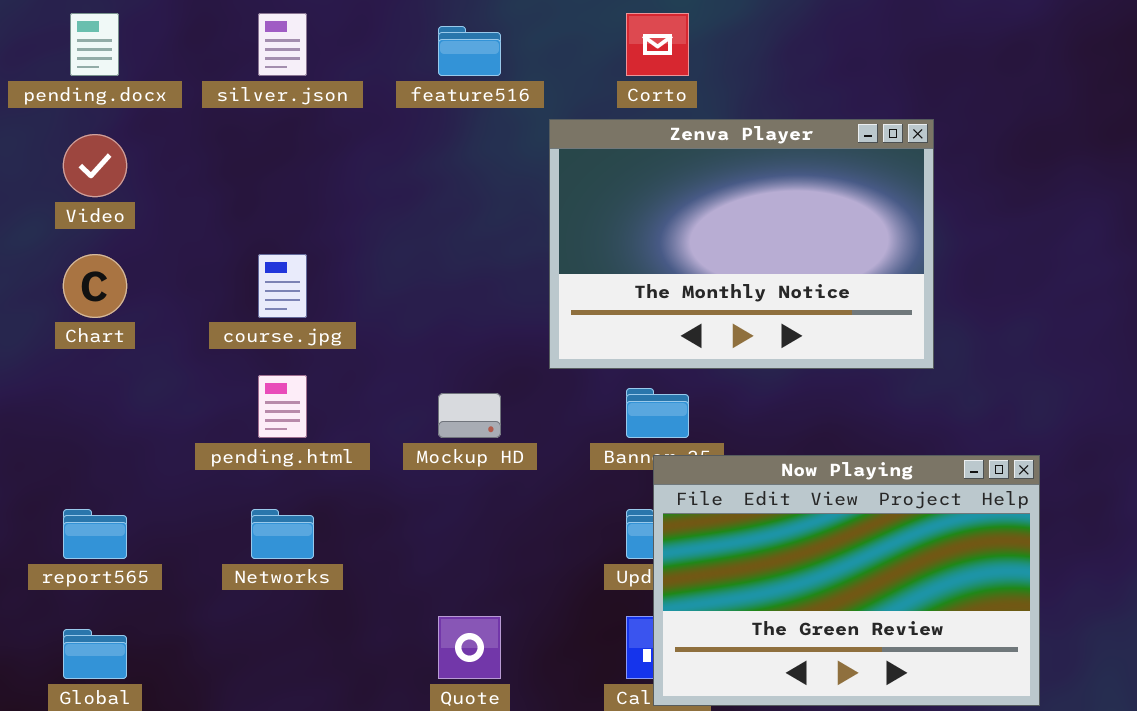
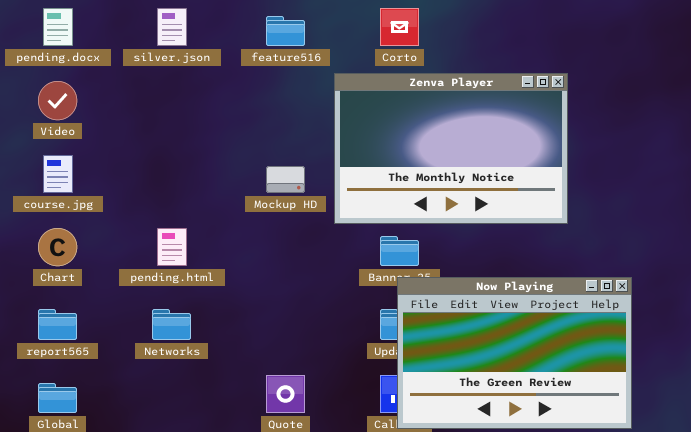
Chart: [63,254,127,318] -> [38,228,77,266], moved
course.jpg: [258,254,307,318] -> [43,155,73,193], moved
Mockup HD: [438,393,501,438] -> [266,166,305,193], moved

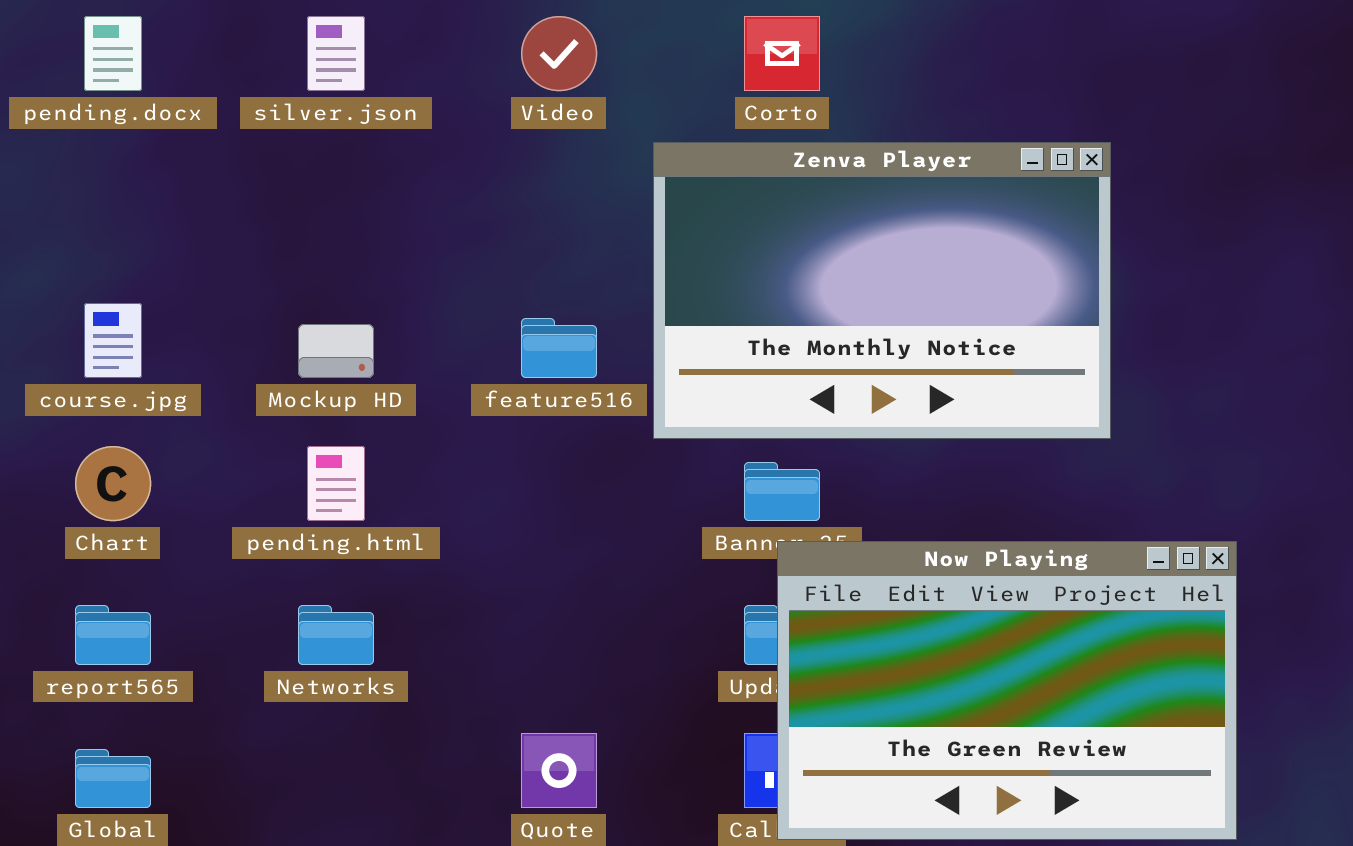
feature516: [266,16,305,46] -> [521,318,597,378], moved
Video: [38,81,77,120] -> [521,16,597,91], moved
Mockup HD: [266,166,305,193] -> [298,324,374,378], moved

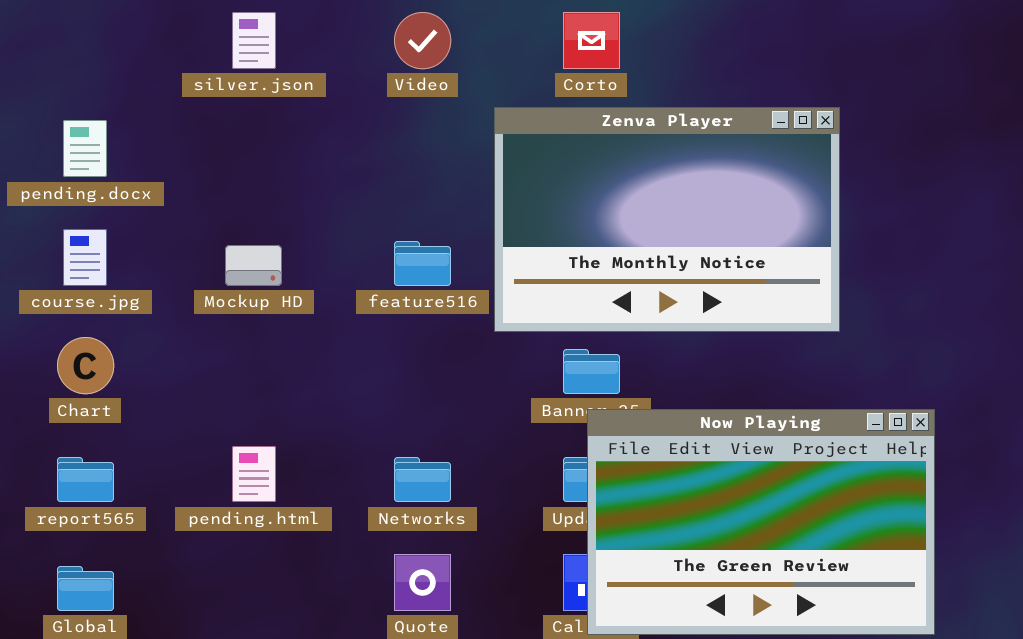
pending.docx: [84,16,142,91] -> [63,120,107,177], moved
pending.html: [307,446,365,521] -> [232,446,276,502], moved
Networks: [298,605,374,665] -> [394,457,451,502], moved

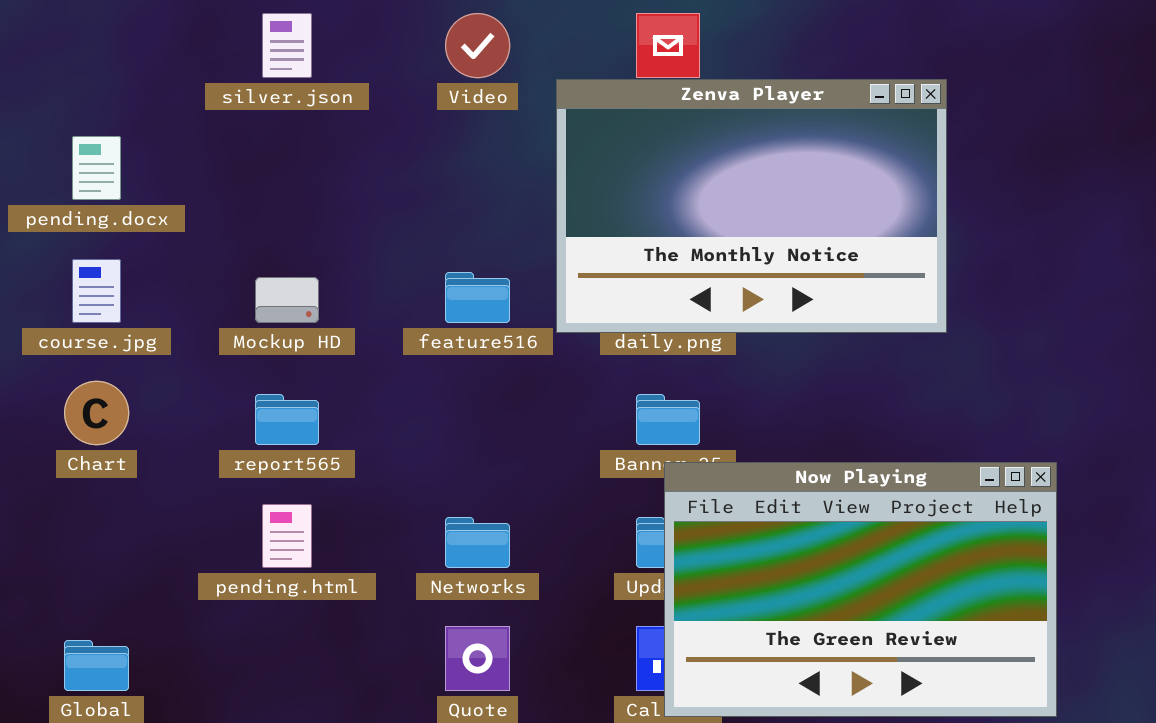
Zenva Player: [494,107,840,332] -> [556,79,947,333], moved
report565: [57,457,114,502] -> [255,394,319,445], moved

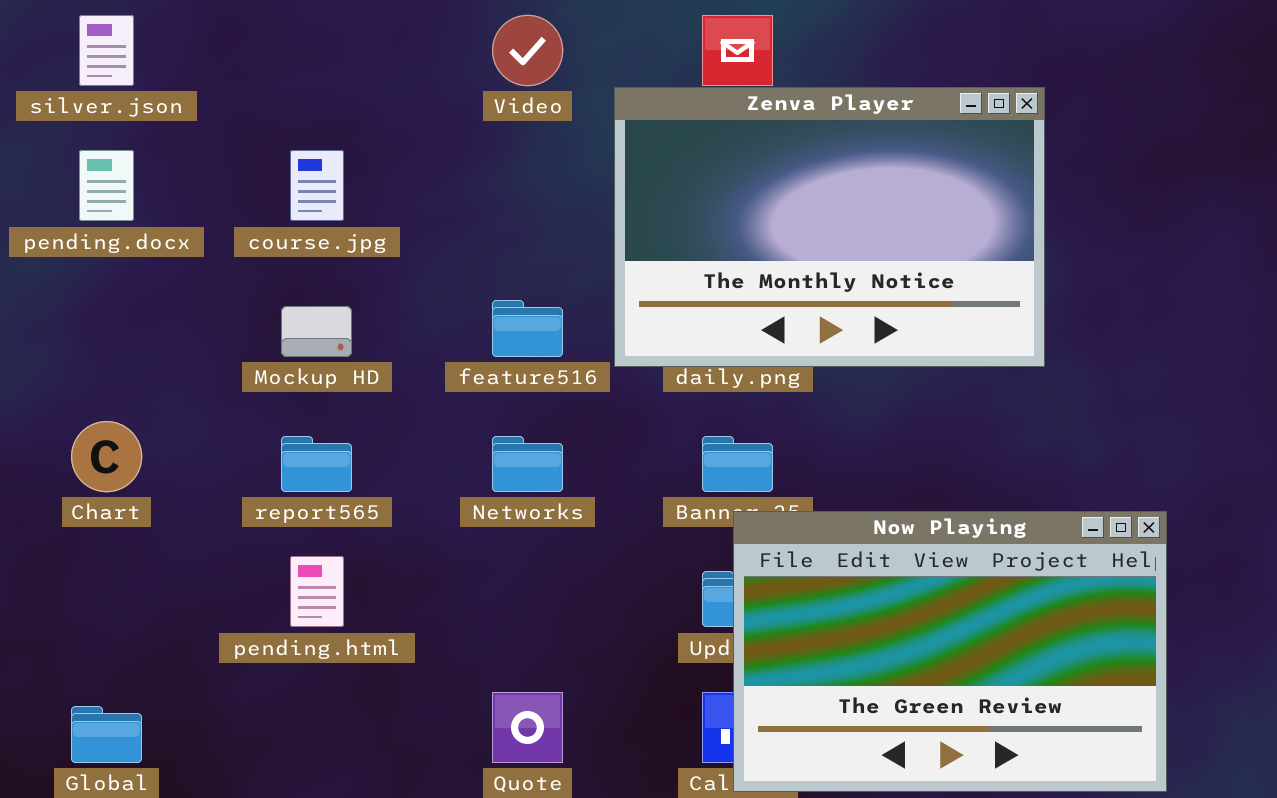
silver.json: [262,13,312,78] -> [79,15,134,86], moved
course.jpg: [72,259,121,323] -> [290,150,344,221], moved
Networks: [445,517,510,568] -> [492,436,563,492], moved

